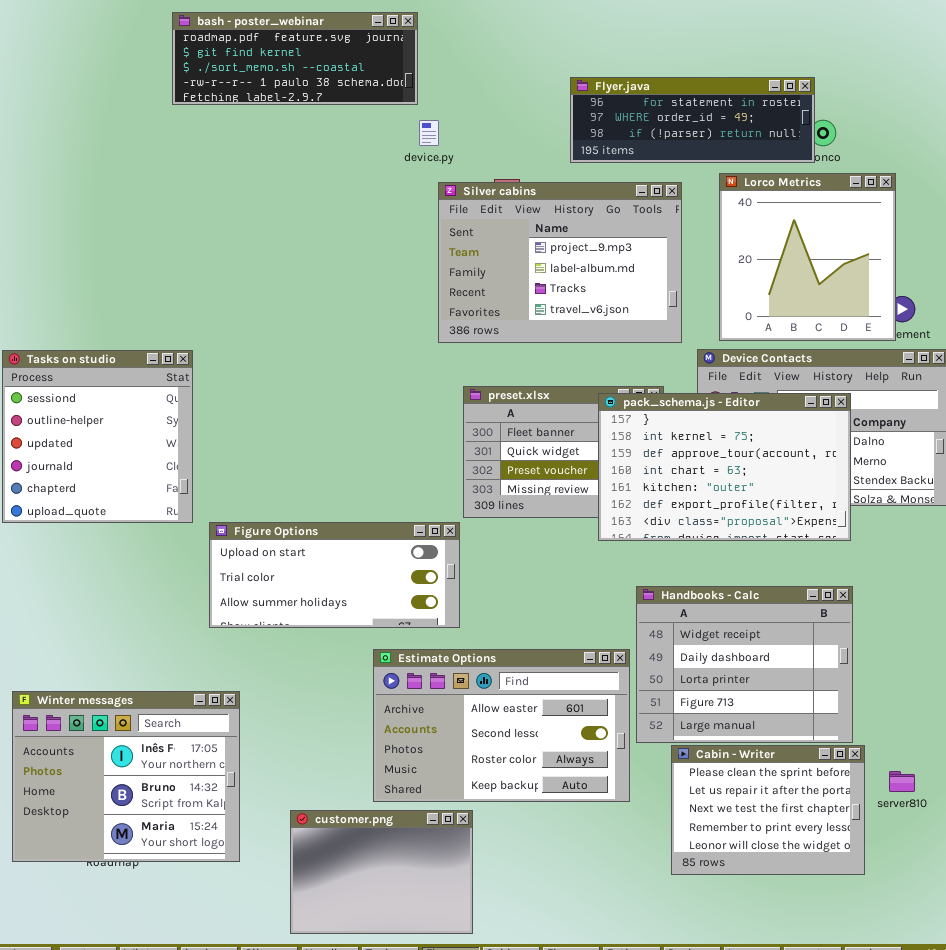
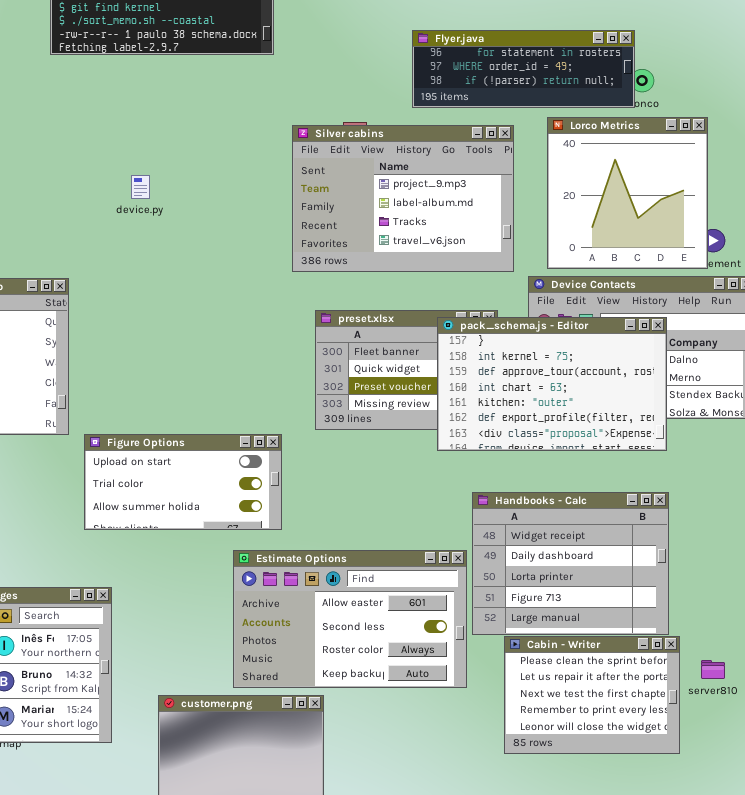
device.py: [419,120,439,146] -> [131,175,150,199], moved
Figure Options: [209,522,460,628] -> [84,434,282,530], resized

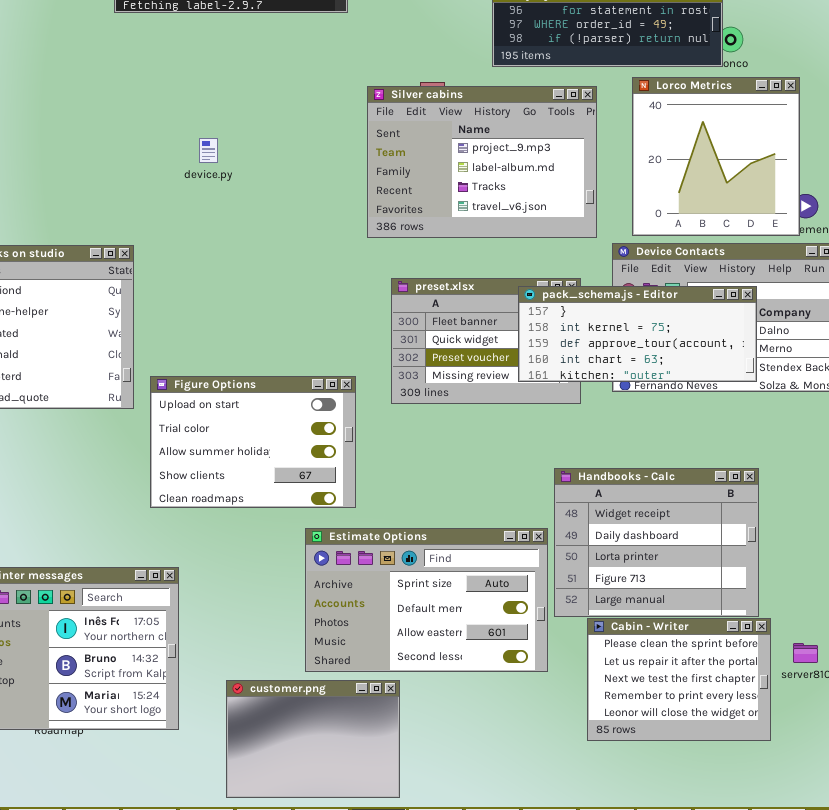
pack_schema.js - Editor: [437,317,667,451] -> [518,286,757,382], resized
Figure Options: [84,434,282,530] -> [150,376,356,508], resized
Estimate Options: [233,550,467,688] -> [305,528,548,672], scrolled up 2 rows

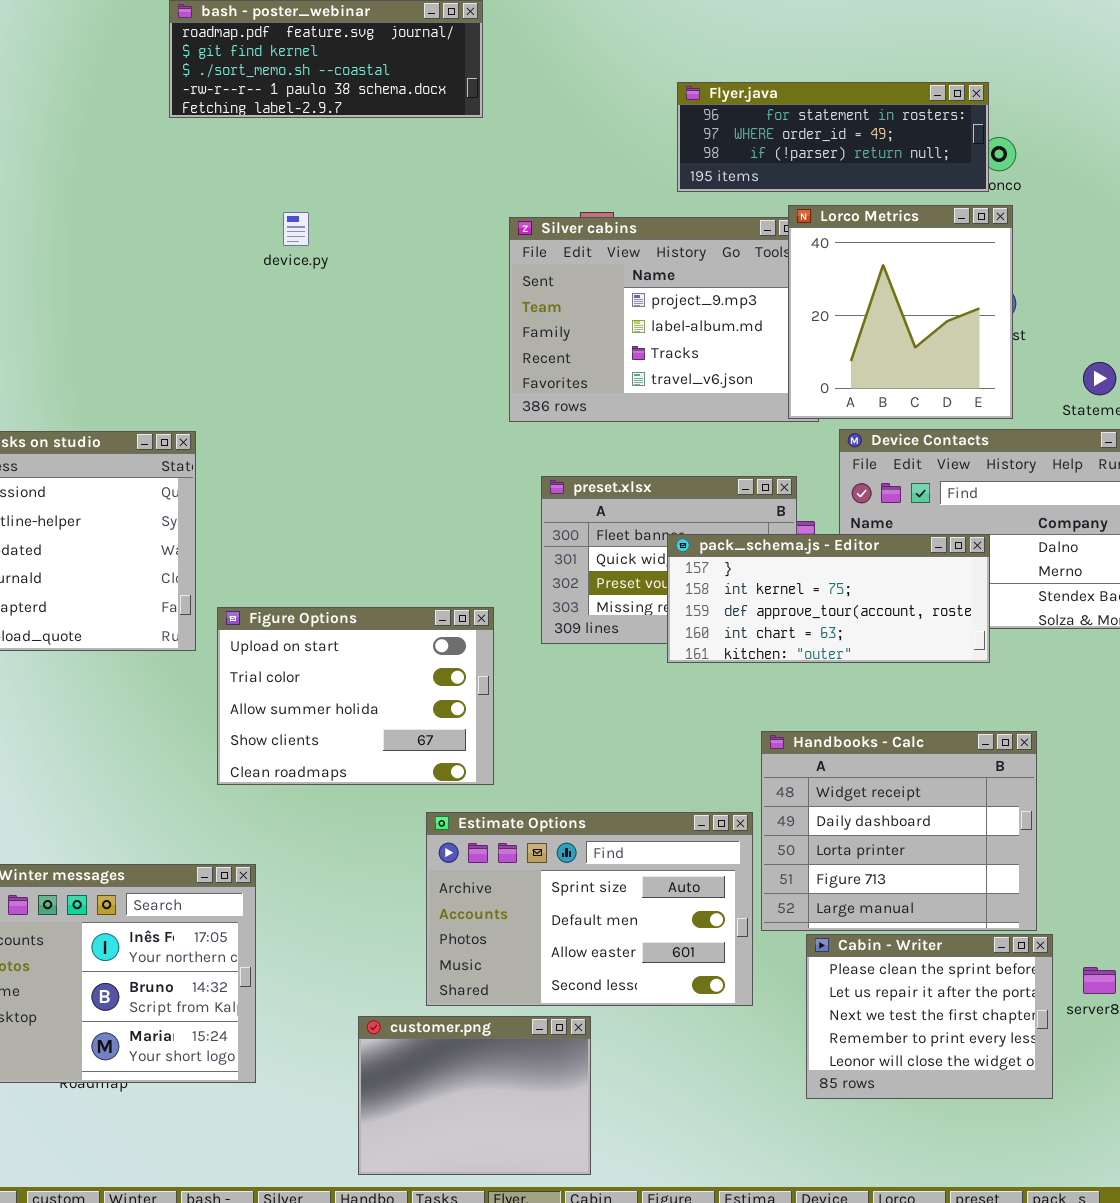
Lorco Metrics: [632,77,800,236] -> [788,205,1013,419], moved
device.py: [199,138,218,163] -> [283,212,309,246], moved
pack_schema.js - Editor: [518,286,757,382] -> [667,534,990,663], moved
customer.png: [226,680,400,798] -> [358,1016,591,1175], moved

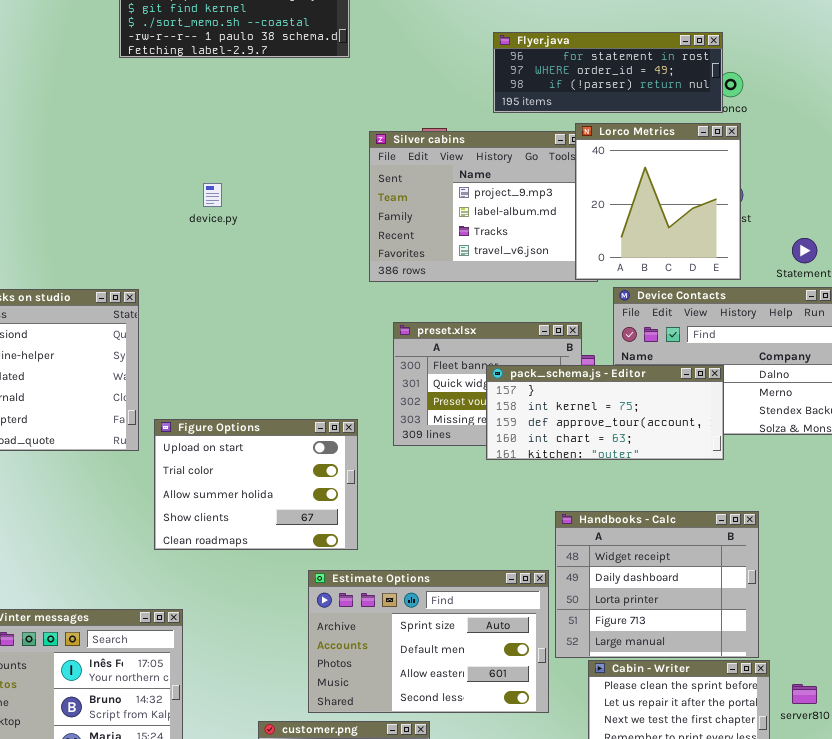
device.py: [283,212,309,246] -> [203,183,222,207], moved

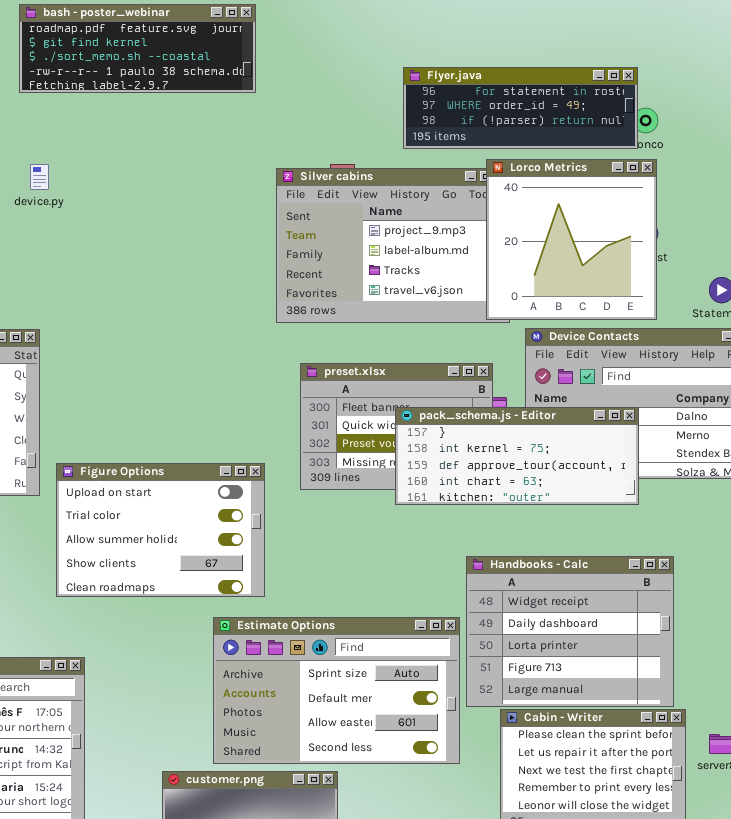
device.py: [203,183,222,207] -> [30,164,49,190], moved

